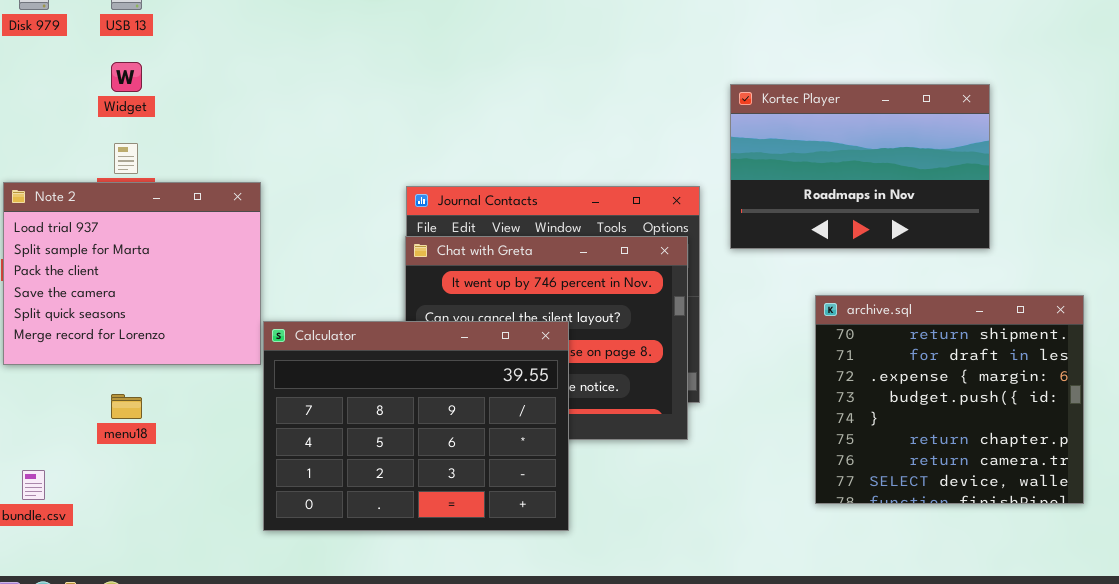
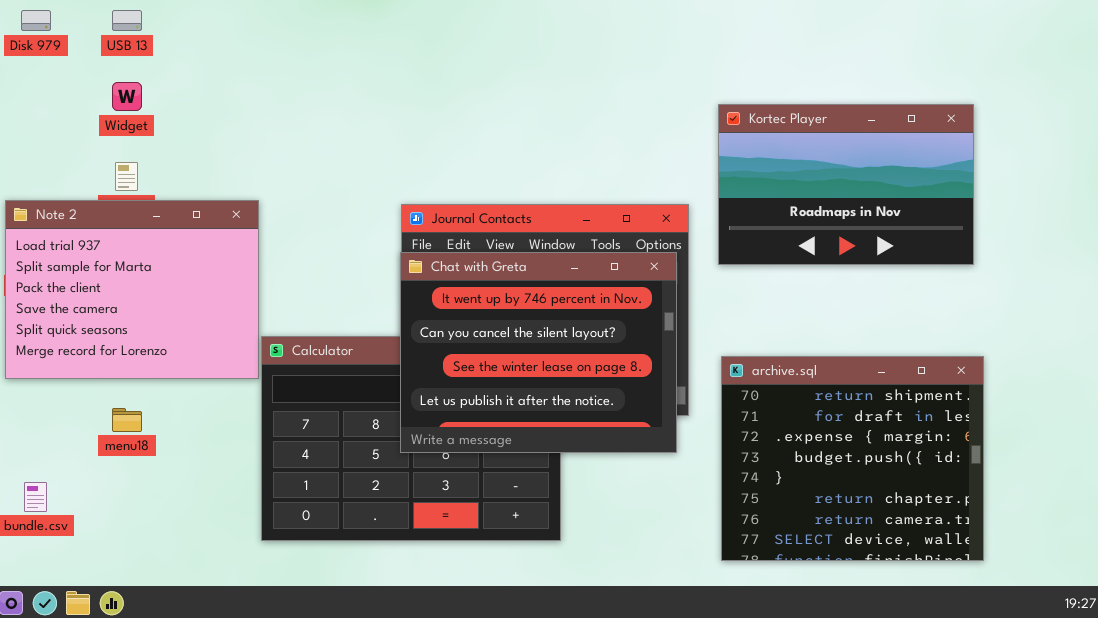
Chat with Greta: [405,236,688,440] -> [400,252,677,453], raised
archive.sql: [815,295,1084,504] -> [721,356,984,561], moved

